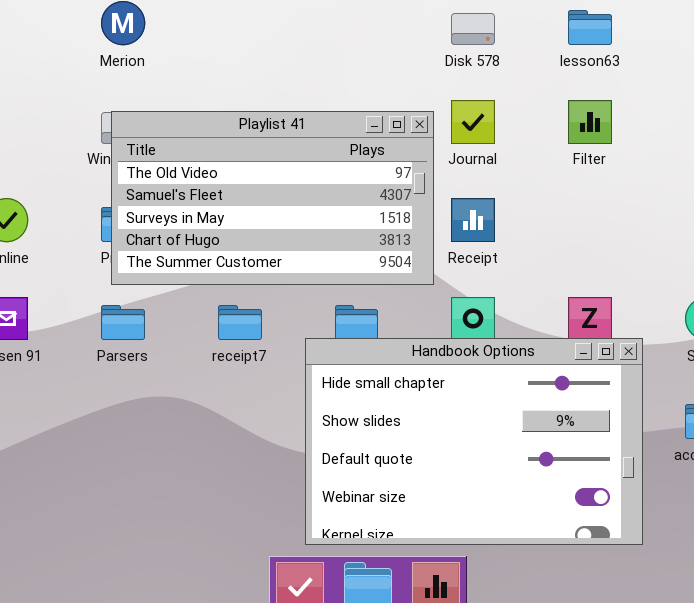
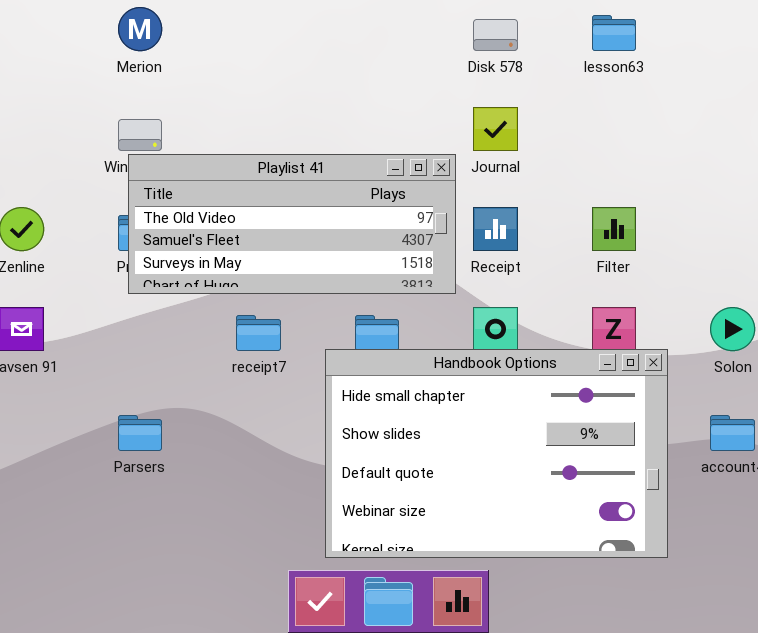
Filter: [568,100,612,144] -> [592,207,636,251], moved
Playlist 41: [111,111,434,285] -> [128,154,456,294], resized
Parsers: [101,305,145,340] -> [118,415,162,451], moved

